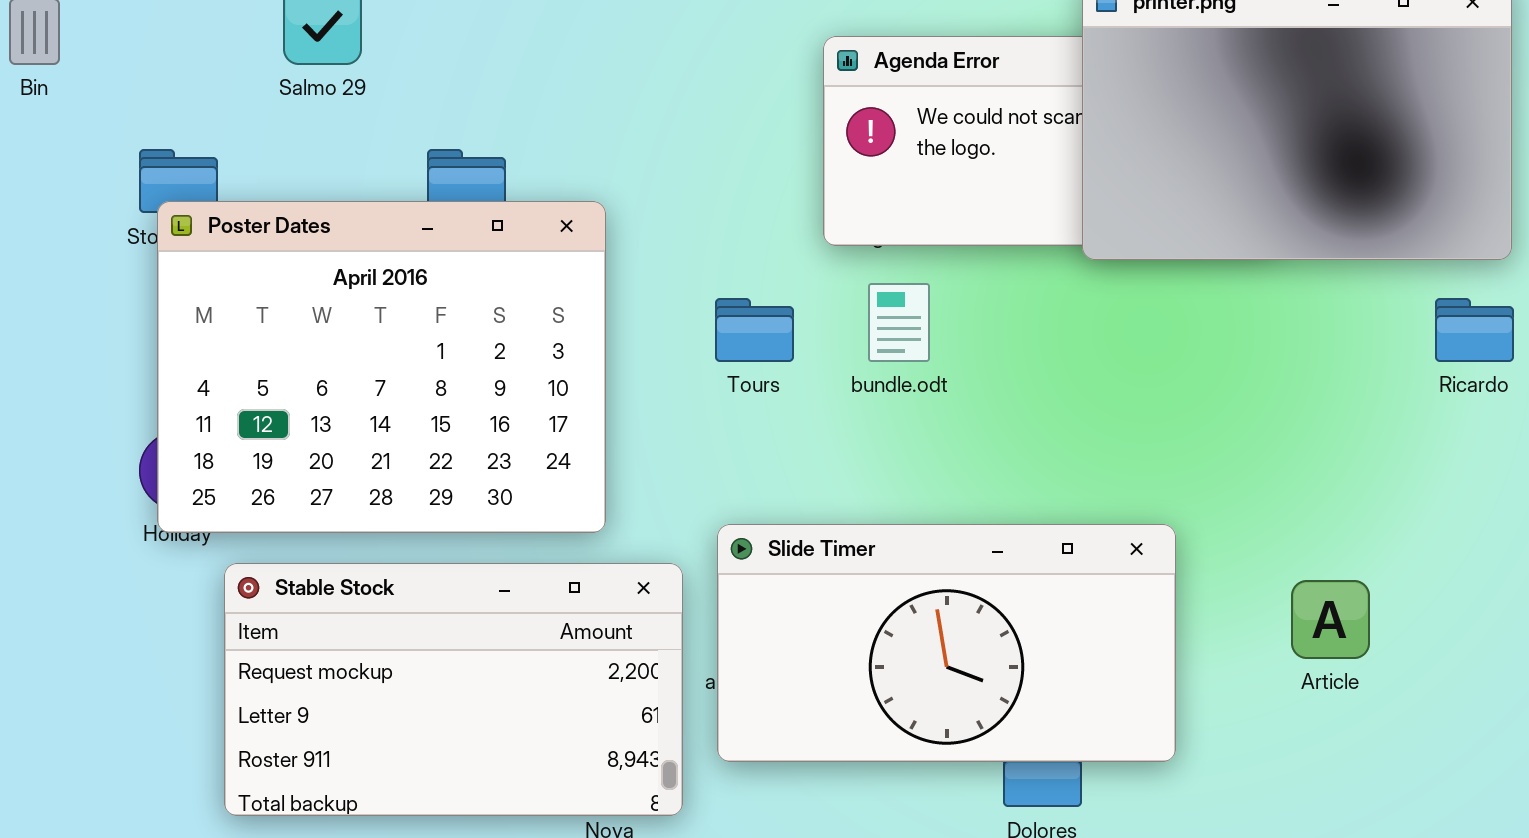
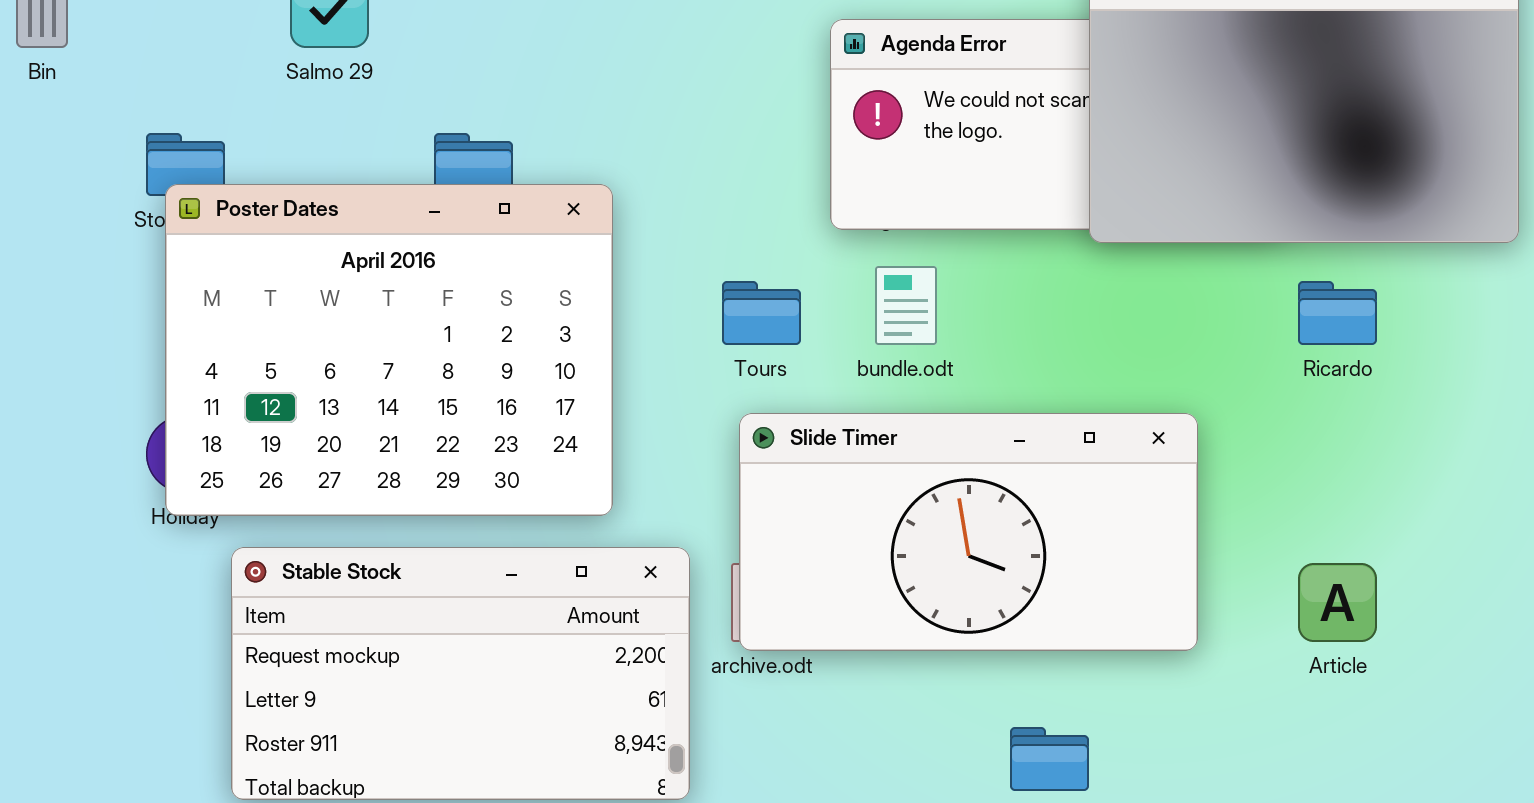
Ricardo: [1435,298,1514,362] -> [1298,281,1377,345], moved
Slide Timer: [717,524,1176,762] -> [739,413,1198,651], moved

